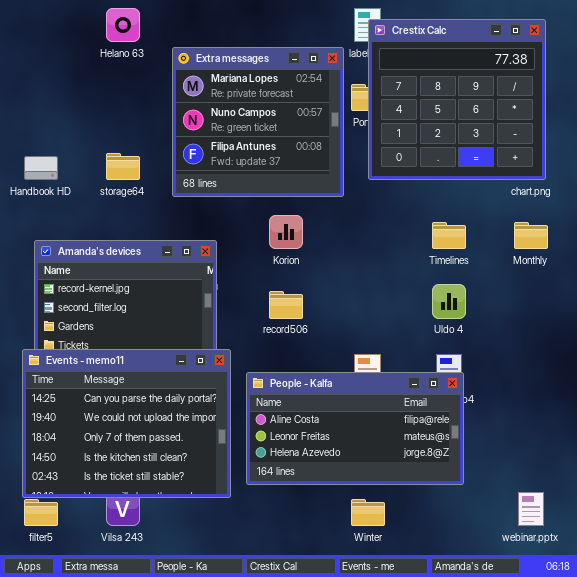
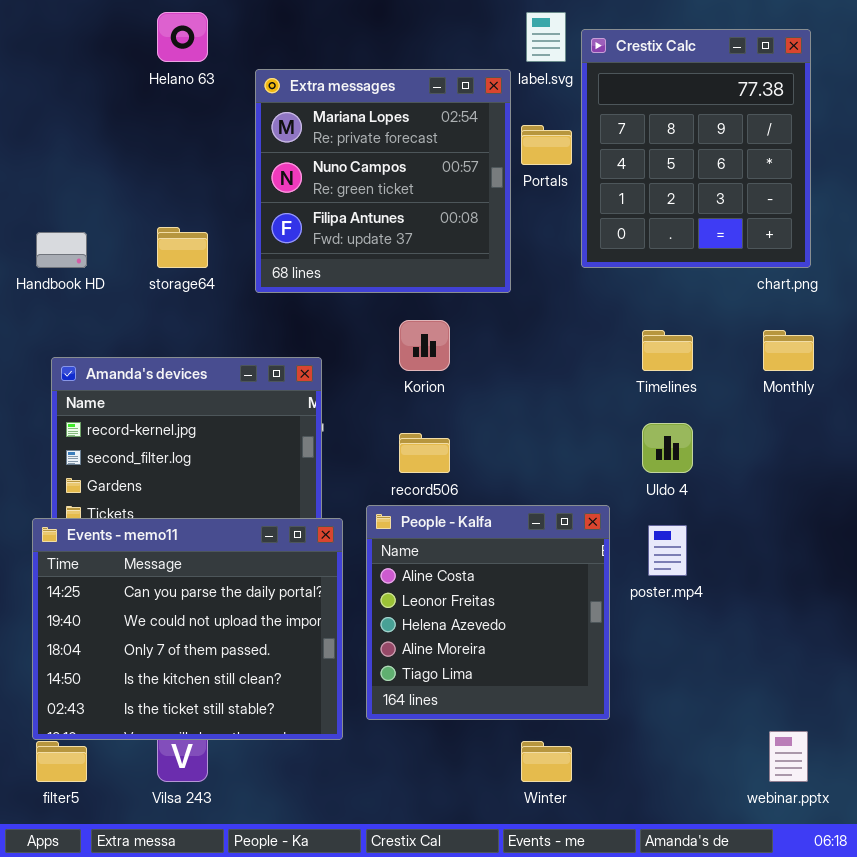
Crestix Calc: [368,19,546,180] -> [581,29,811,268], resized
People - Kalfa: [246,372,464,485] -> [366,505,610,720], resized

